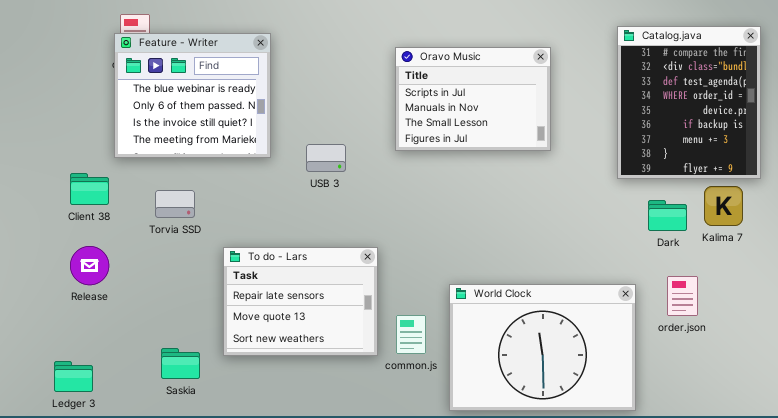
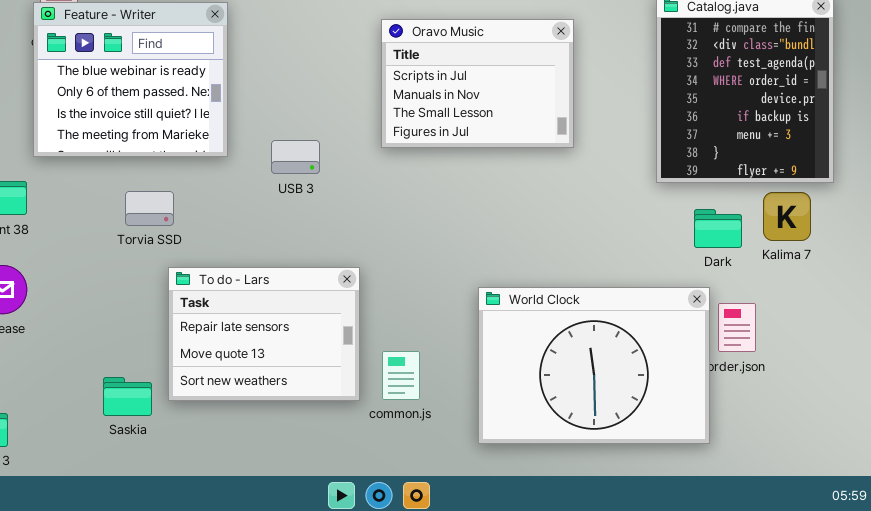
Torvia SSD: [155,190,195,218] -> [125,191,174,226], moved
World Clock: [449,284,636,411] -> [478,287,710,444], moved
Saskia: [161,348,200,379] -> [103,377,152,416], moved

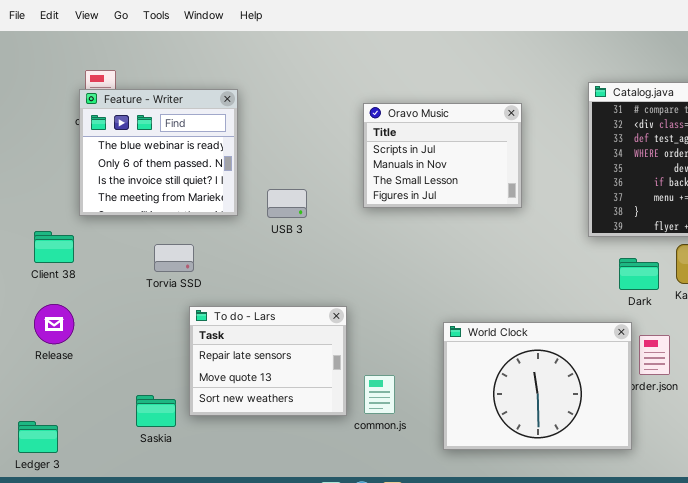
USB 3: [271,140,320,174] -> [267,189,307,218], moved

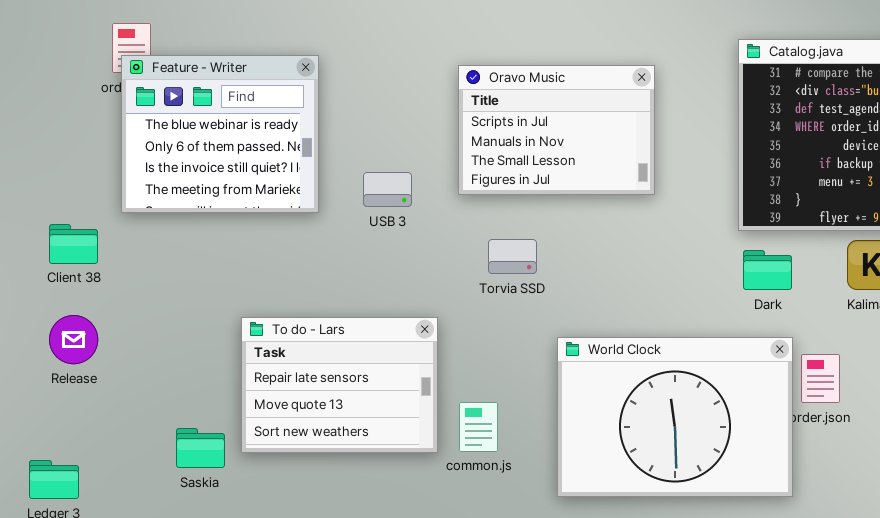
Feature - Writer: [79,89,238,216] -> [121,55,319,213], moved
USB 3: [267,189,307,218] -> [363,172,412,207], moved
Torvia SSD: [154,244,194,272] -> [488,239,537,274], moved
Dark: [619,258,659,290] -> [743,250,792,290], moved

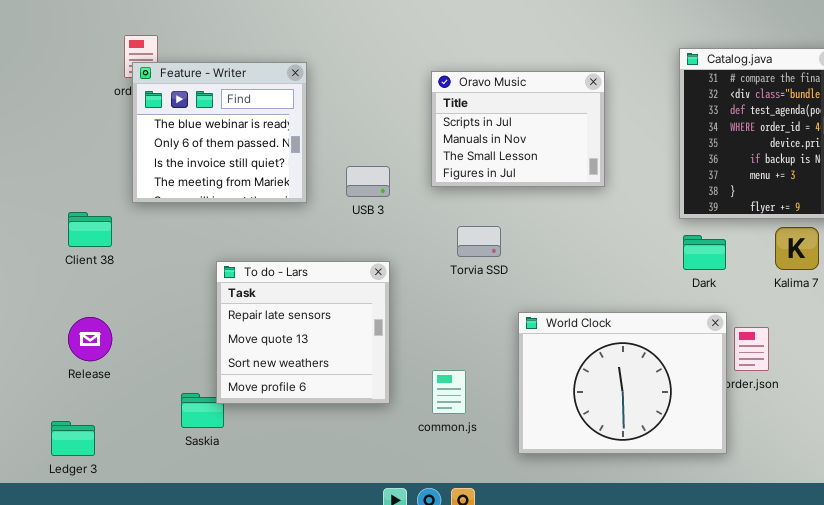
Release: [49,315,98,364] -> [68,317,112,361], moved
To do - Lars: [241,317,438,453] -> [216,261,390,404], moved, resized

